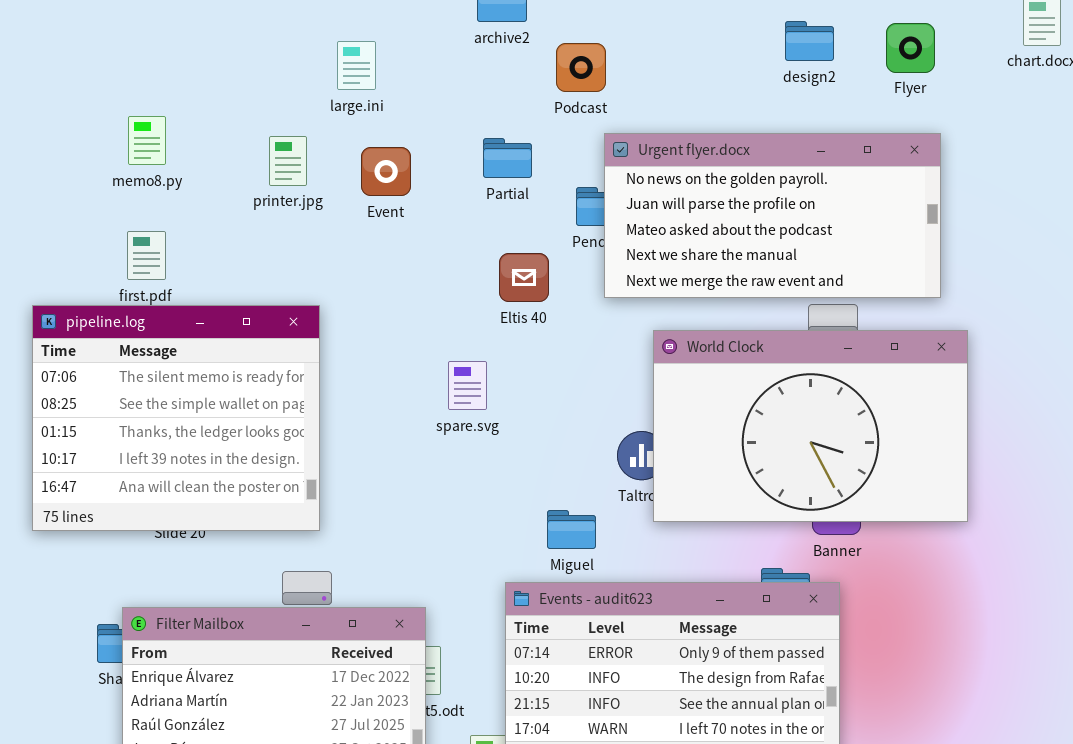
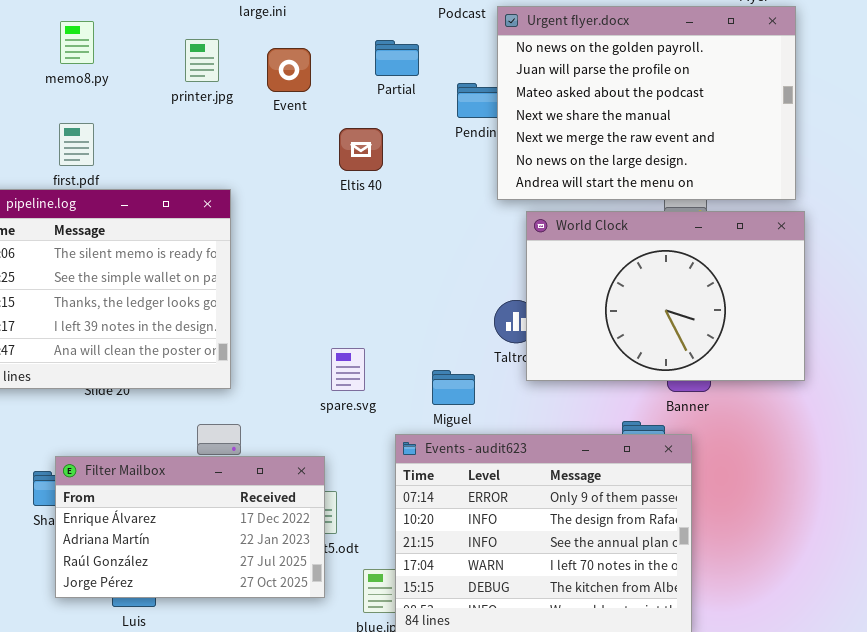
Urgent flyer.docx: [604,133,941,298] -> [497,6,796,200], moved, resized
Eltis 40: [499,253,549,302] -> [339,128,383,171], moved
spare.svg: [448,361,487,410] -> [331,348,365,391], moved

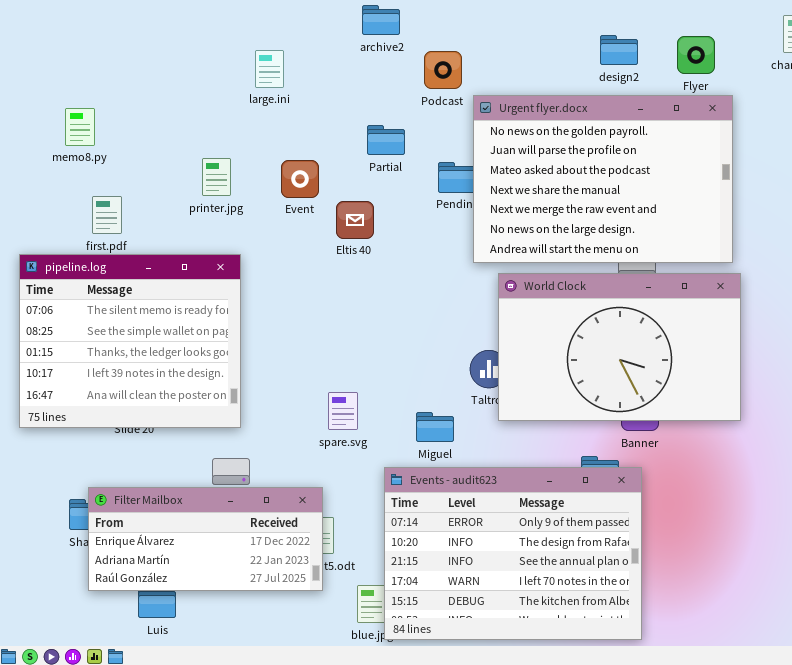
memo8.py: [60,21,94,64] -> [65,108,95,146], moved
printer.jpg: [185,39,219,82] -> [202,158,231,196], moved
Event: [267,48,311,92] -> [281,160,319,198], moved
Filter Mailbox: [55,456,325,598] -> [88,487,323,591], resized

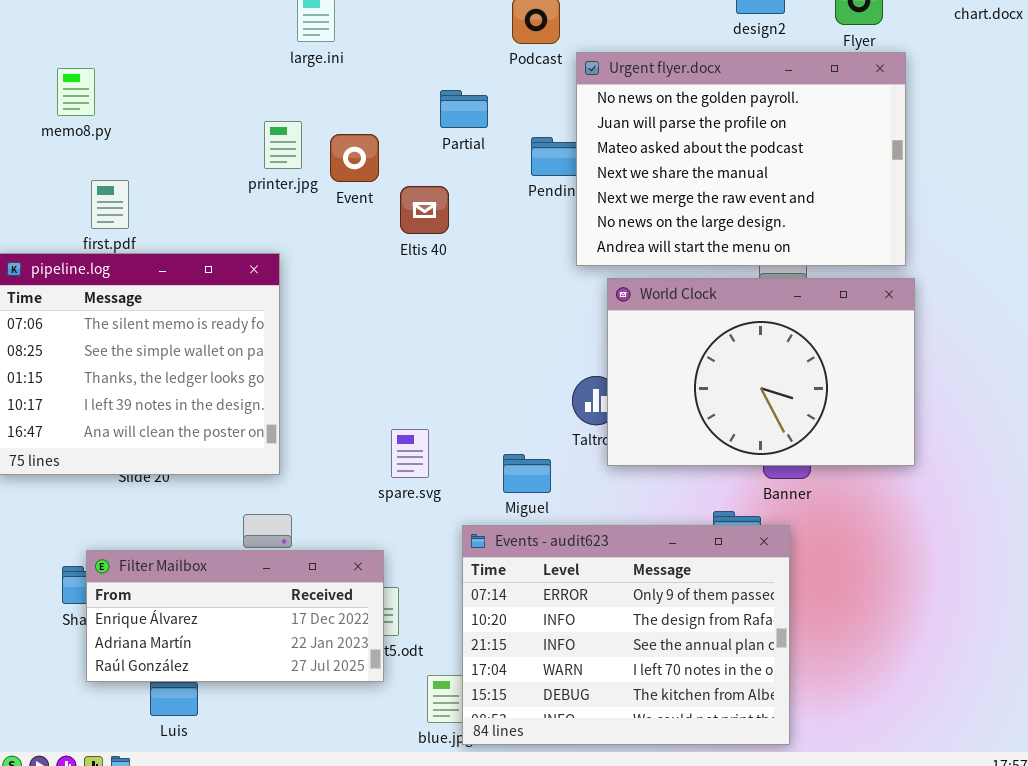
printer.jpg: [202,158,231,196] -> [264,121,302,169], moved

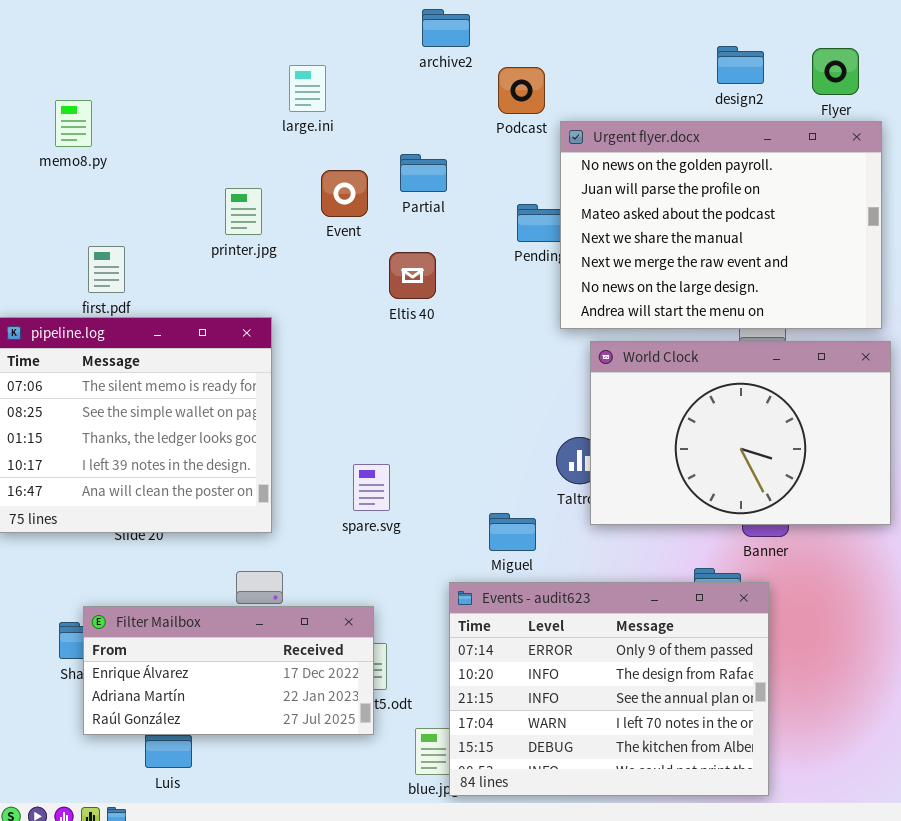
memo8.py: [57,68,95,116] -> [55,100,92,147], moved
Partial: [440,90,488,128] -> [400,154,447,192], moved
printer.jpg: [264,121,302,169] -> [225,188,262,235], moved
Event: [330,134,379,182] -> [321,170,368,217], moved
spare.svg: [391,429,429,478] -> [353,464,390,511], moved

